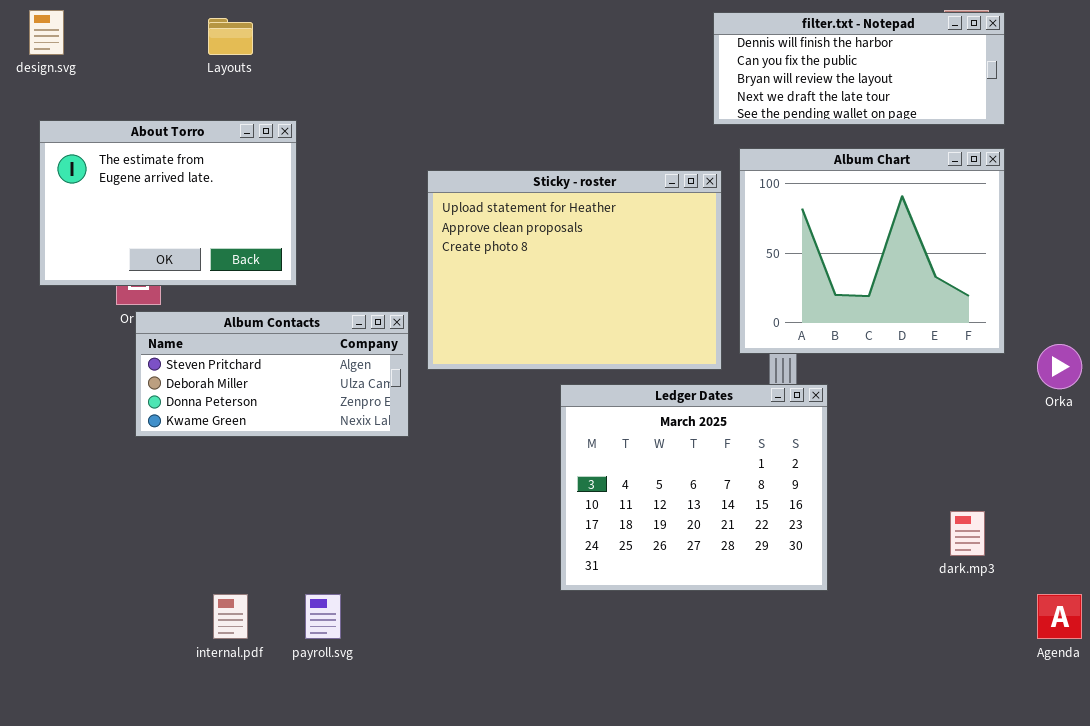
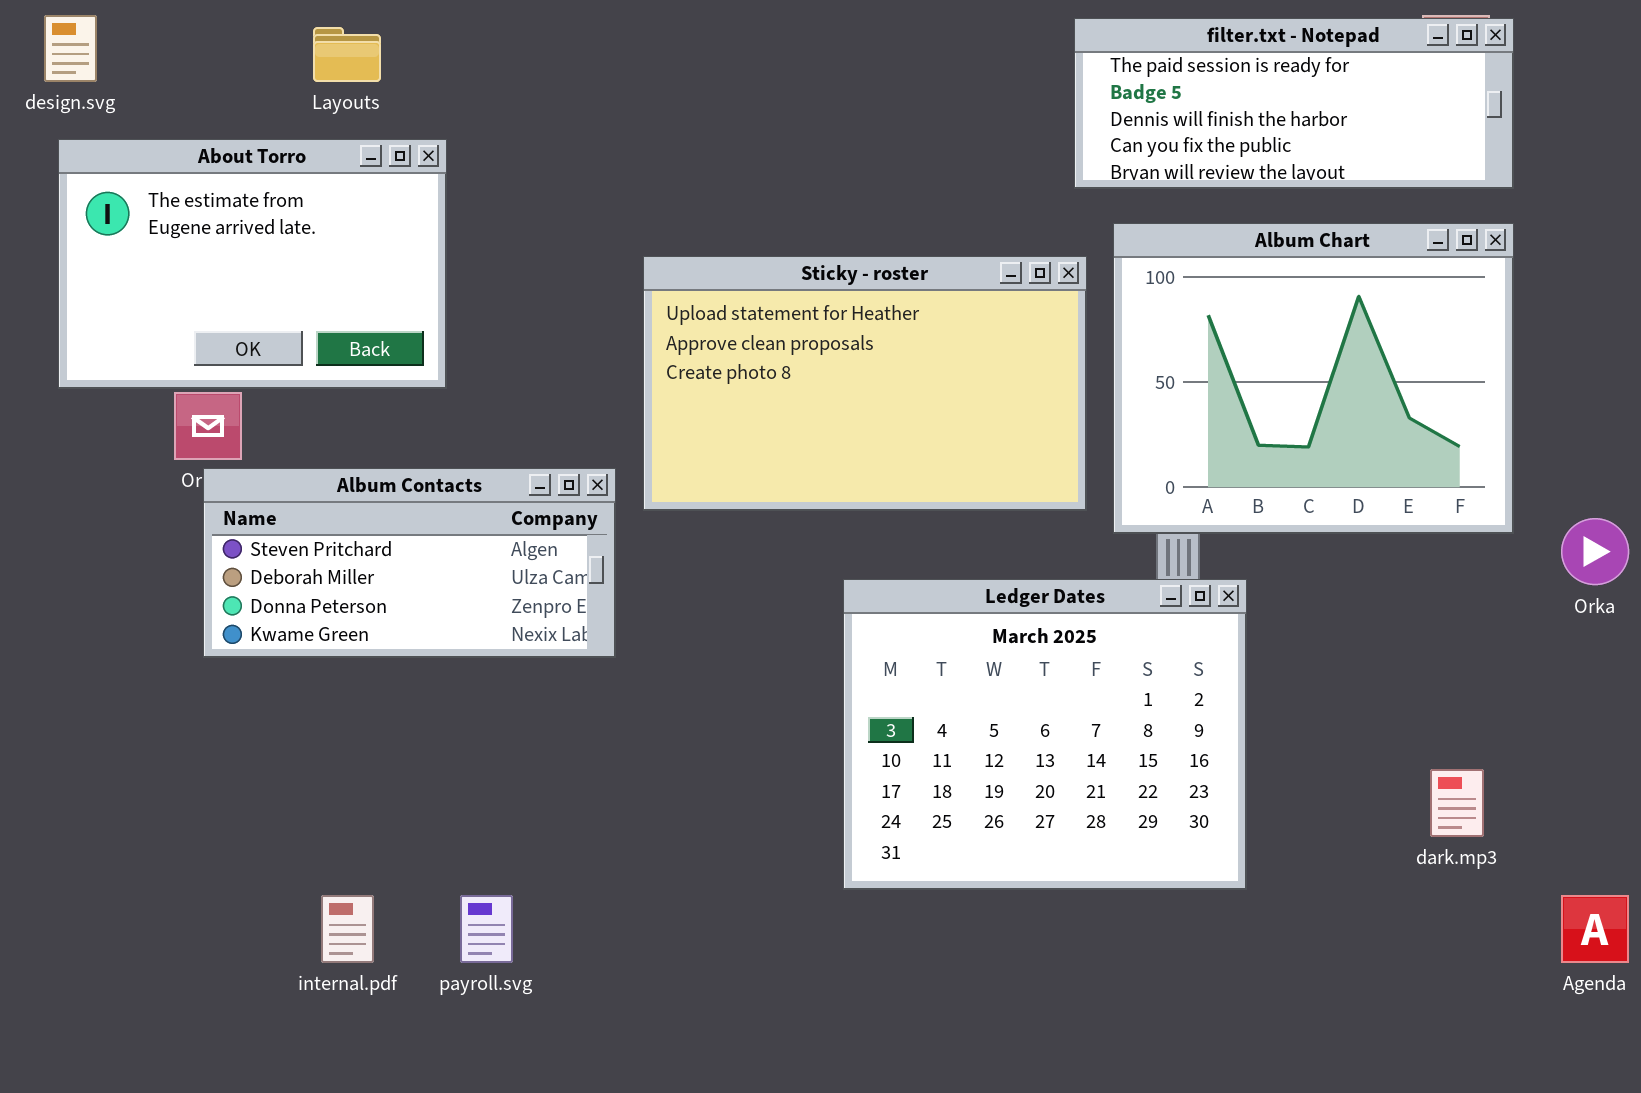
filter.txt - Notepad: [713,12,1005,125] -> [1074,18,1514,189], scrolled up 2 rows
About Torro: [39,120,297,286] -> [58,139,447,389], moved
Sticky - roster: [427,170,722,370] -> [643,256,1087,511], resized

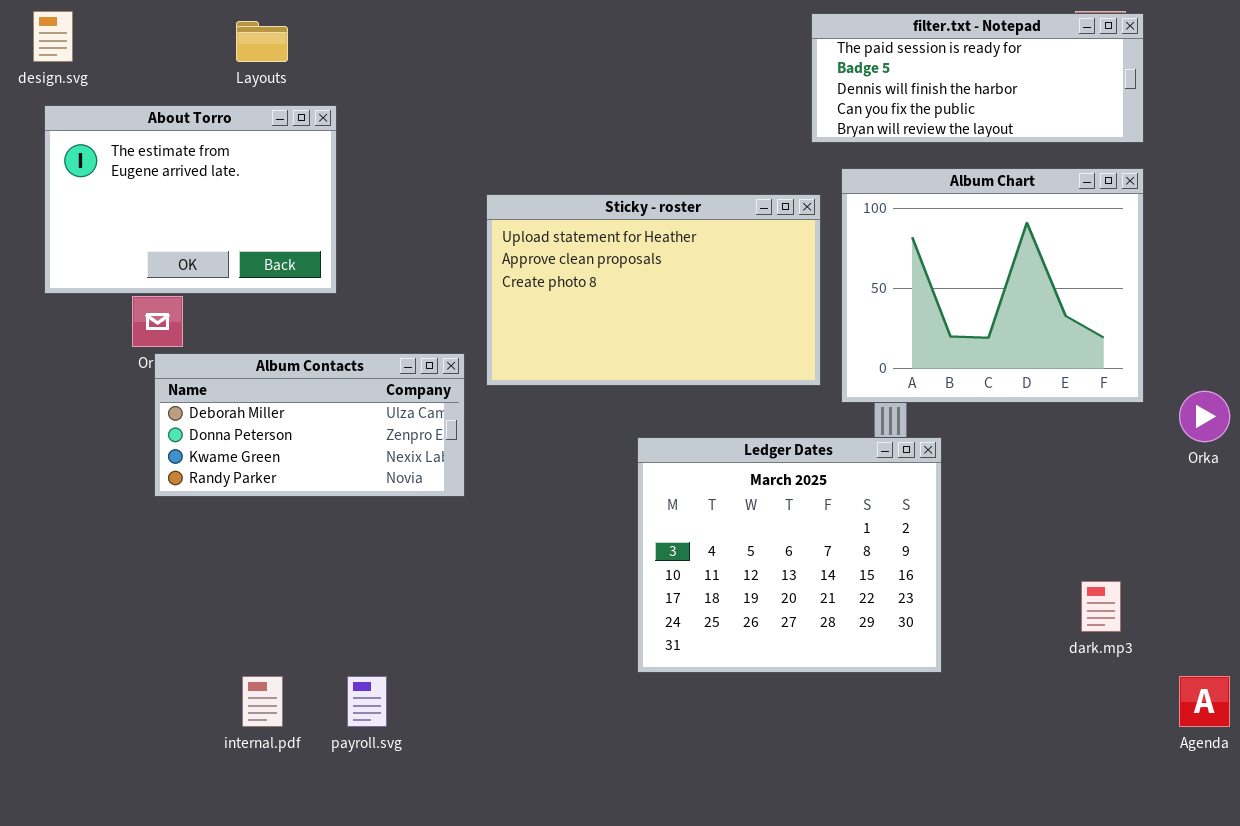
Album Contacts: [203,468,616,658] -> [154,353,465,497], scrolled down 1 row

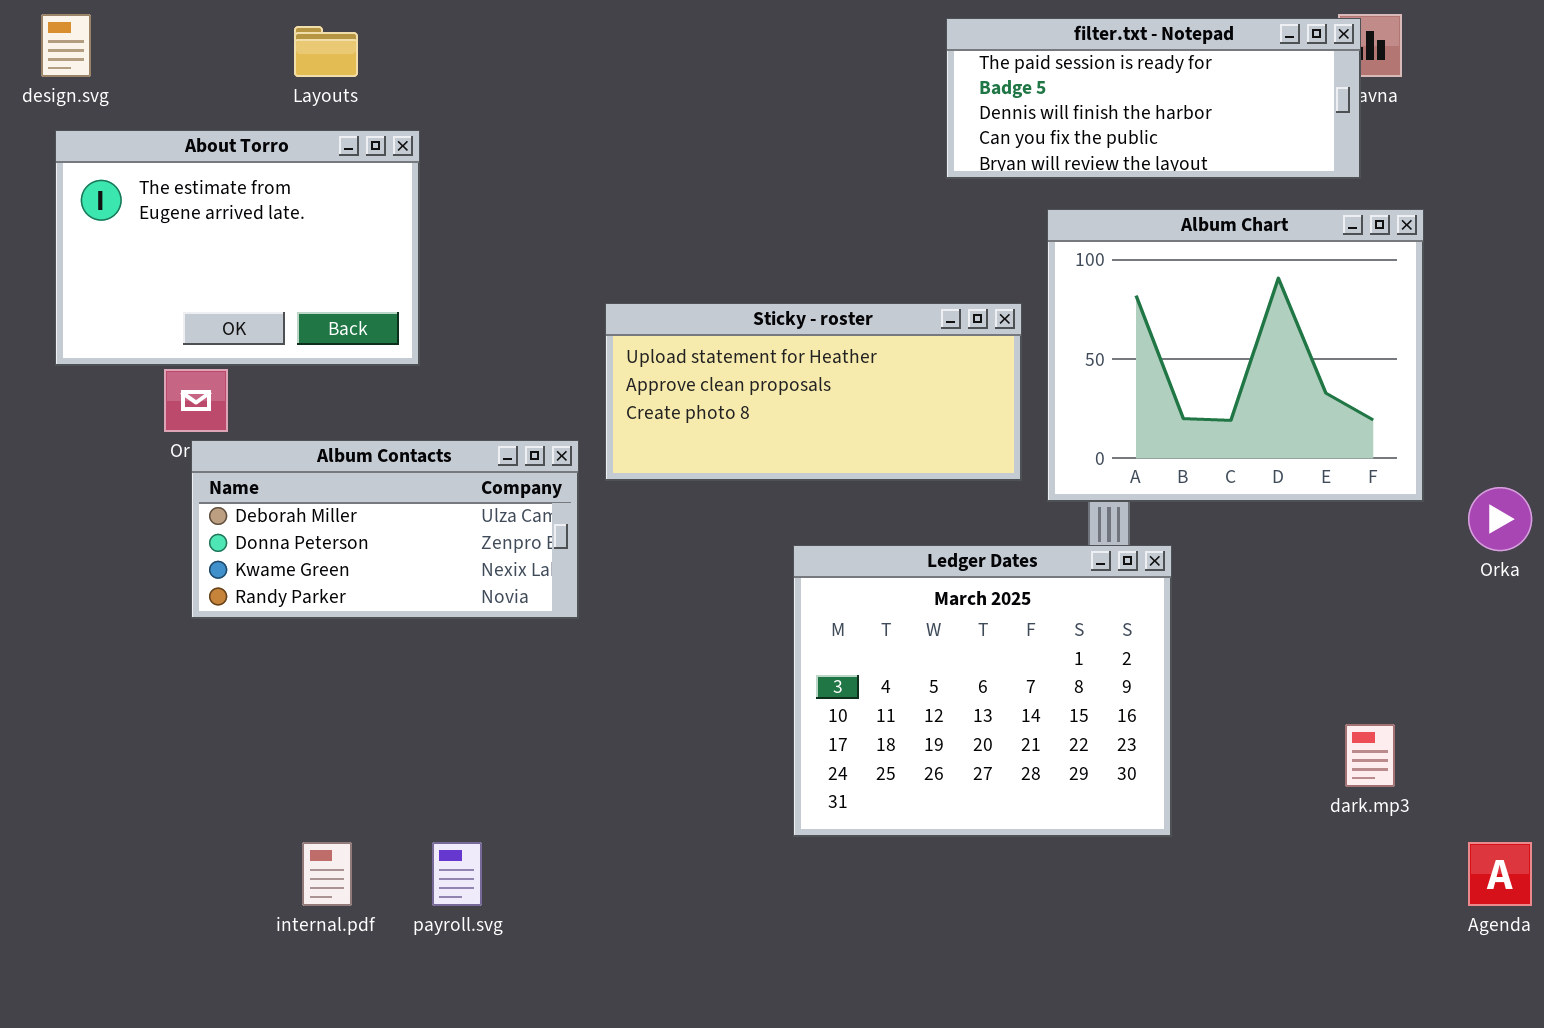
filter.txt - Notepad: [811,13,1144,143] -> [946,18,1361,179], moved
Sticky - roster: [486,194,821,386] -> [605,303,1022,481], resized

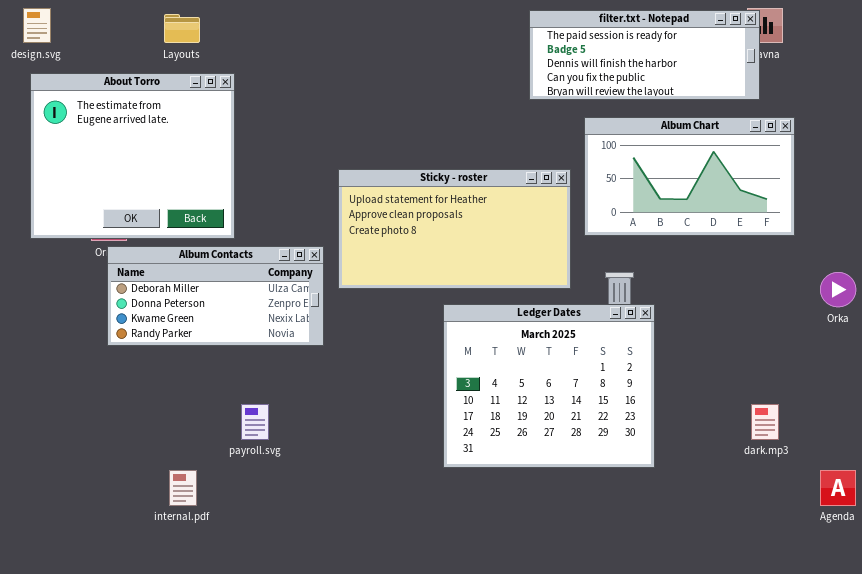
About Torro: [55,130,420,366] -> [30,73,235,239], resized
Album Chart: [1047,209,1424,502] -> [584,117,795,236], resized
Sticky - roster: [605,303,1022,481] -> [338,169,571,289], resized
payroll.svg: [432,842,482,906] -> [241,404,269,440], moved

